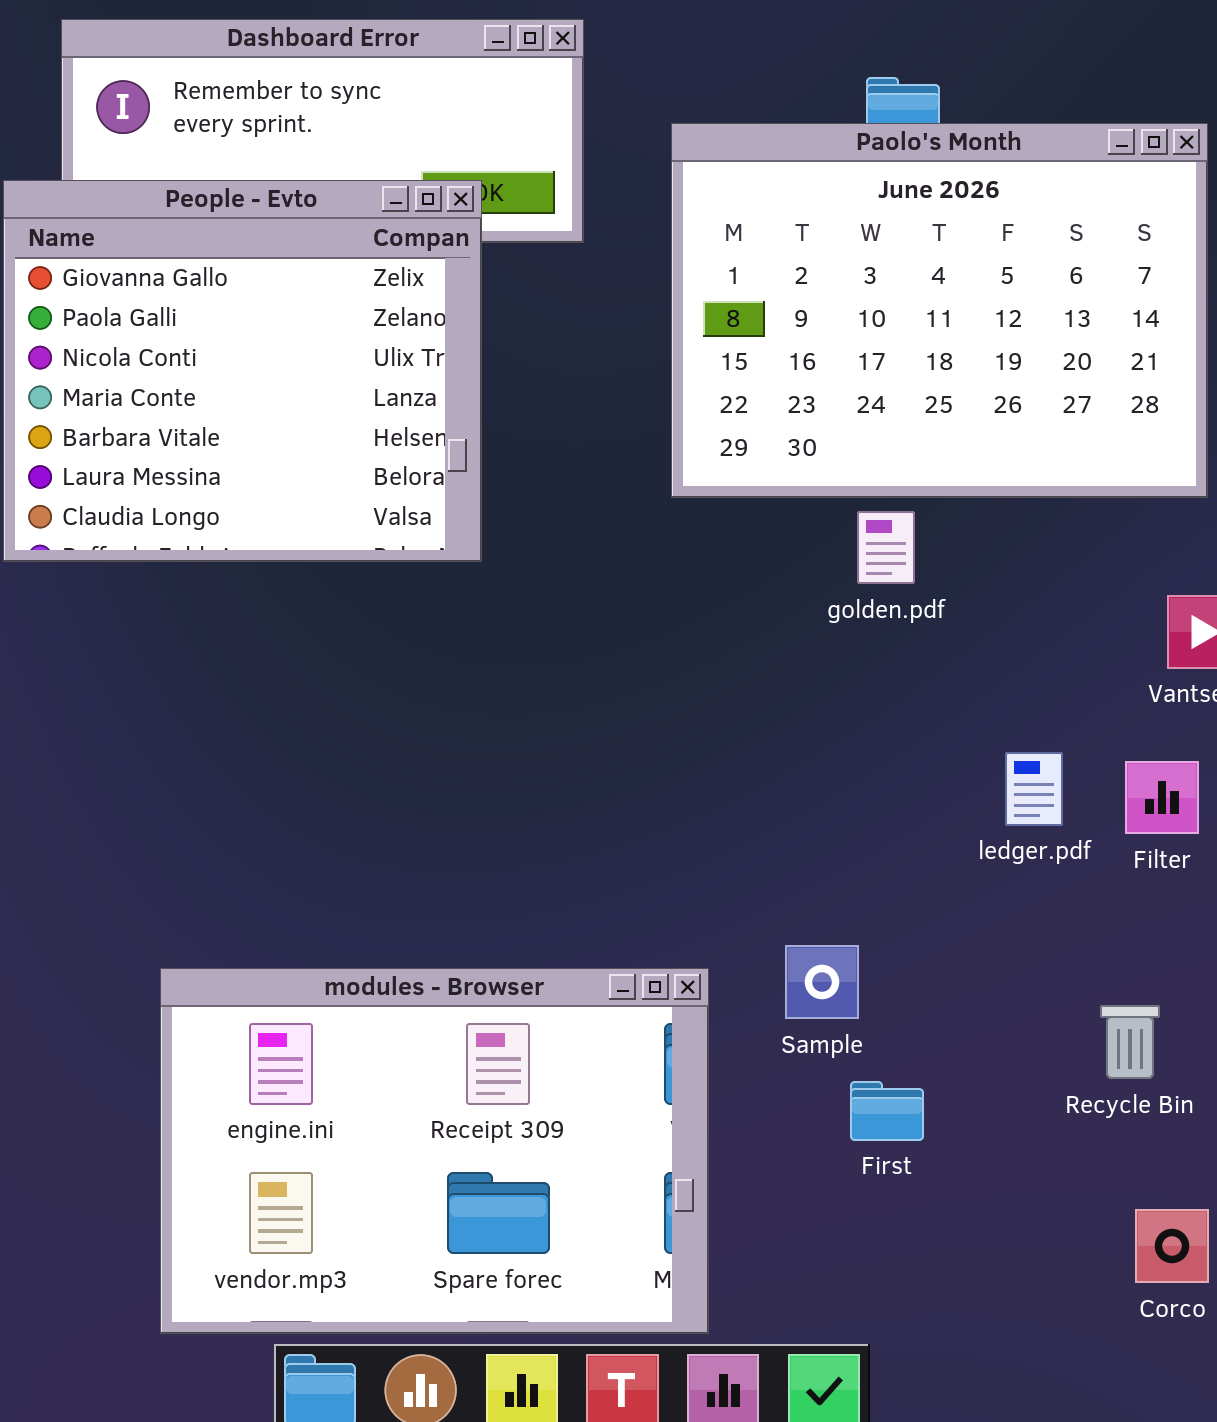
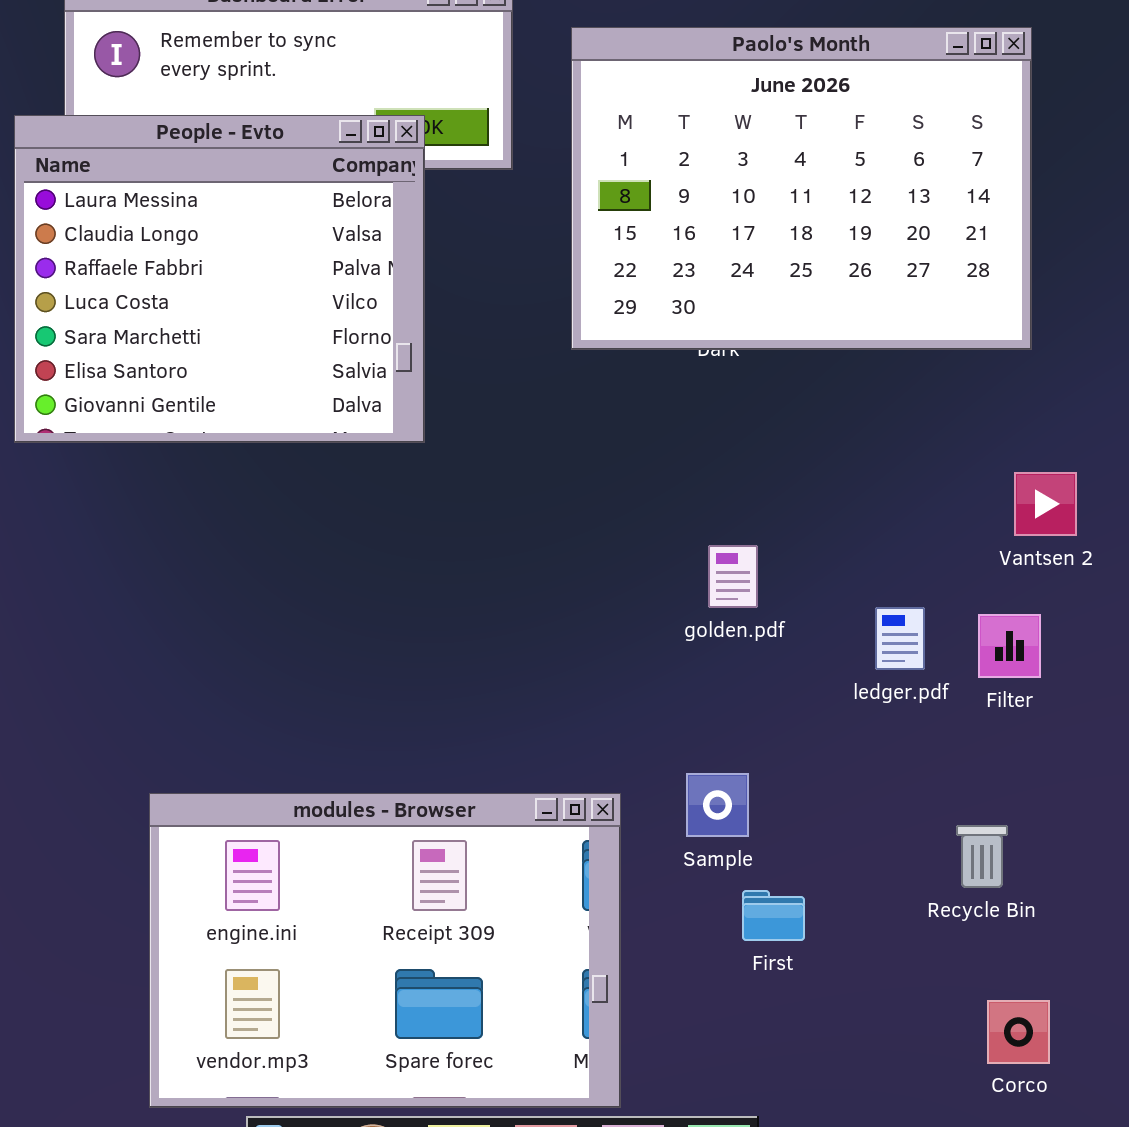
Paolo's Month: [671,123,1208,498] -> [571,27,1032,350], moved
People - Evto: [3,180,482,562] -> [14,115,425,443], scrolled down 5 rows
golden.pdf: [857,511,915,584] -> [708,545,758,608], moved

